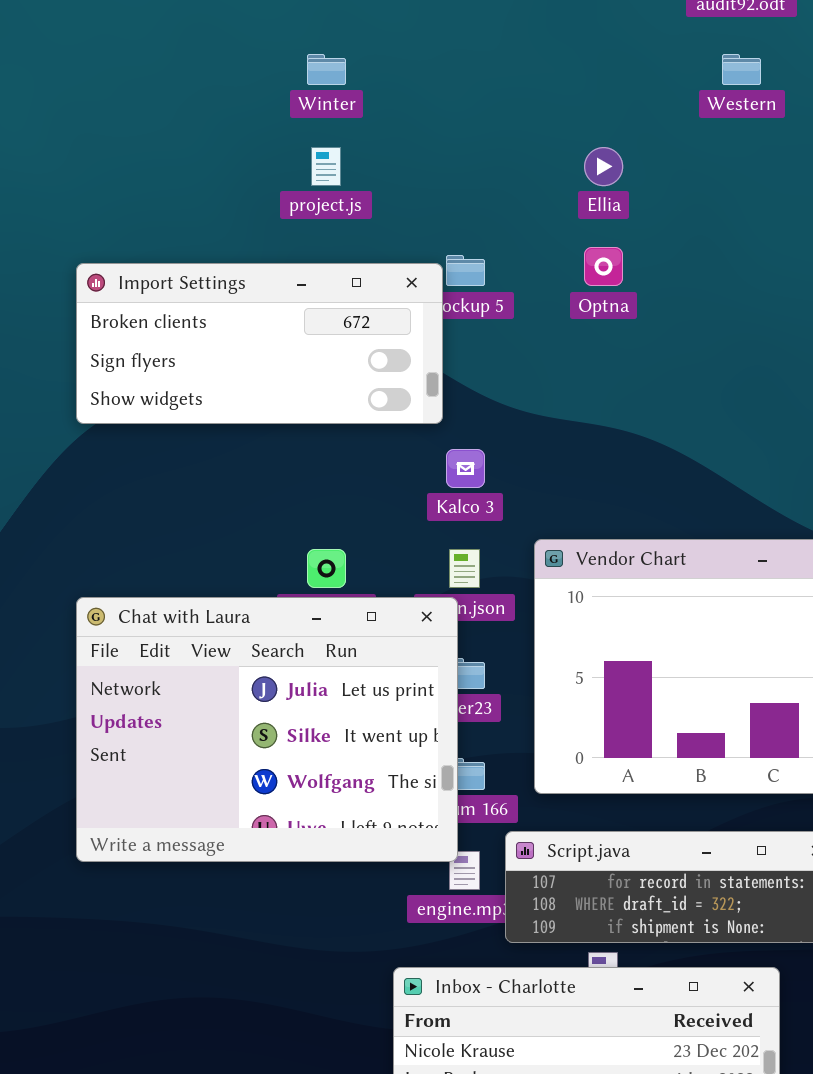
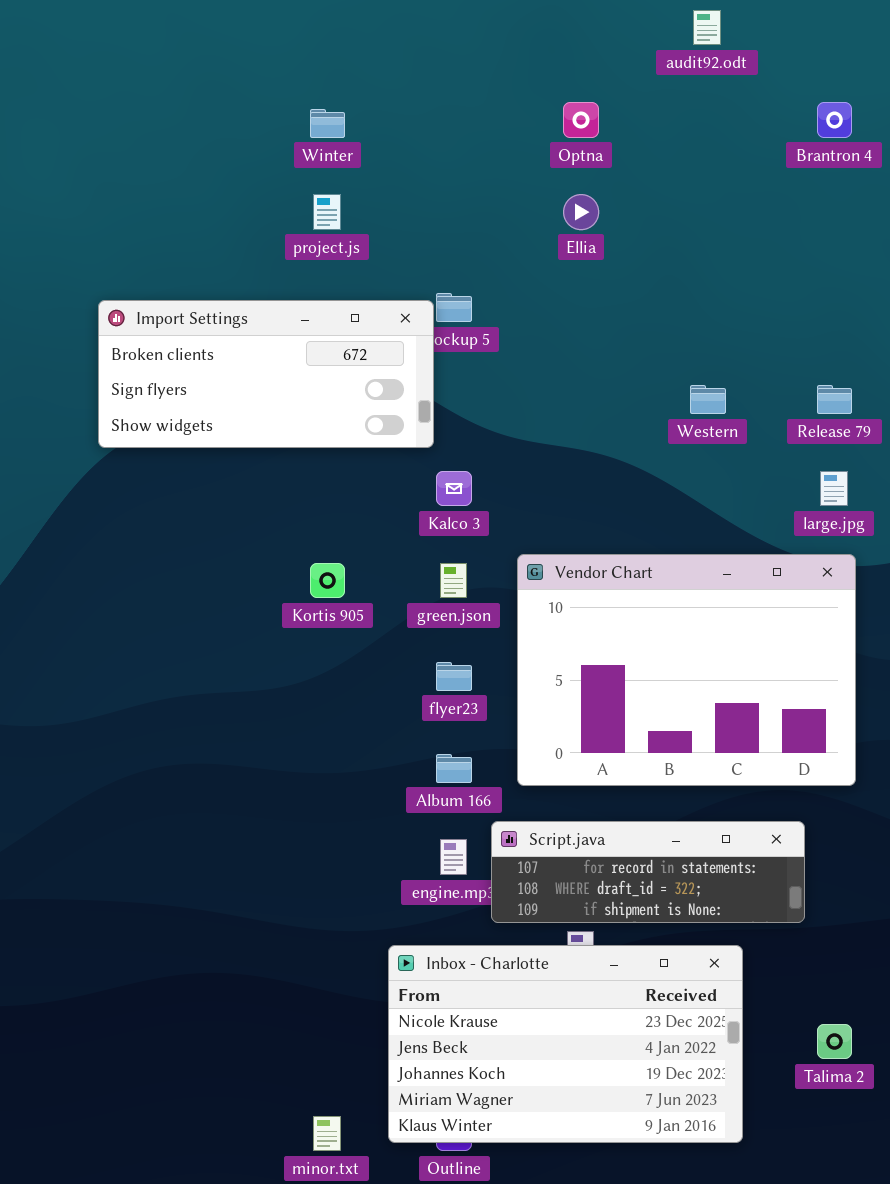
Western: [722,54,761,85] -> [690,385,726,414], moved
Optna: [584,247,623,286] -> [563,102,599,138], moved
Chat with Laura: [76,597,458,862] -> none, closed

